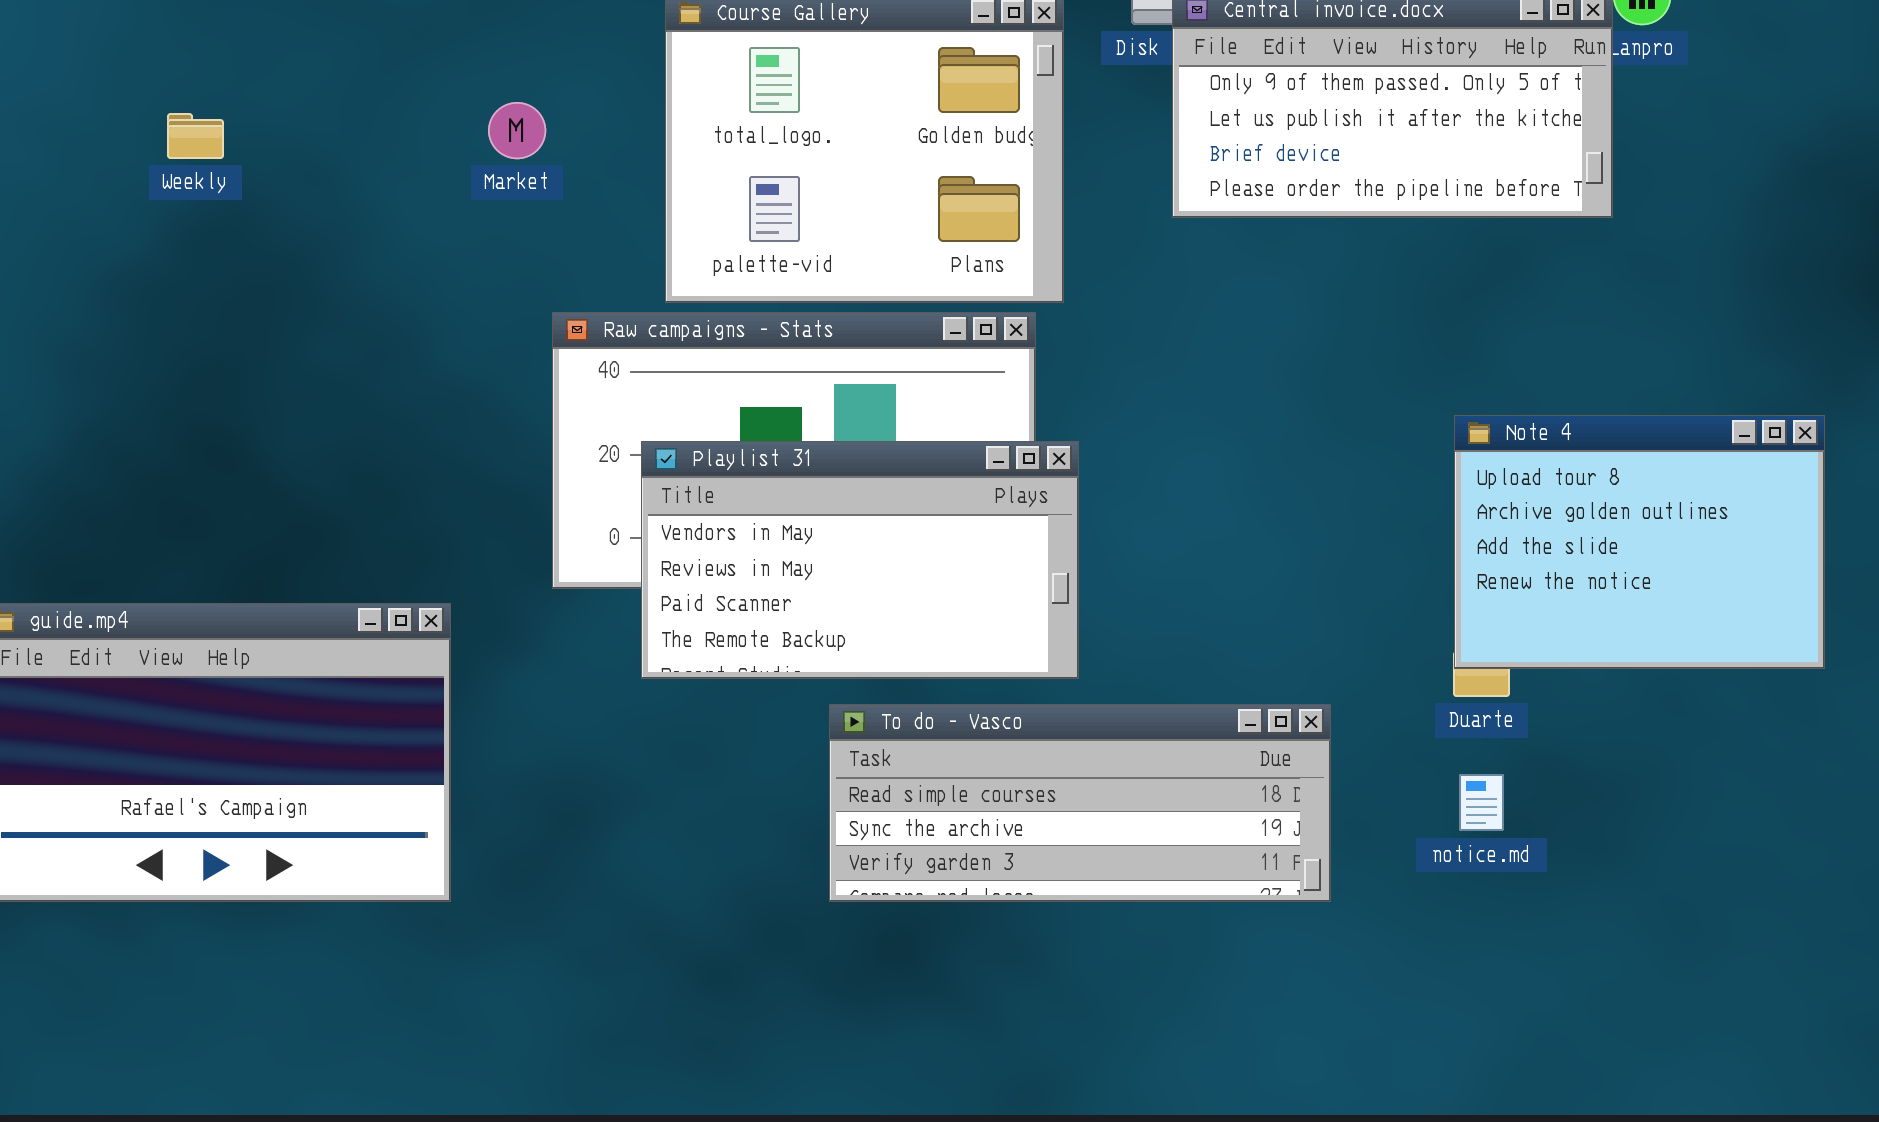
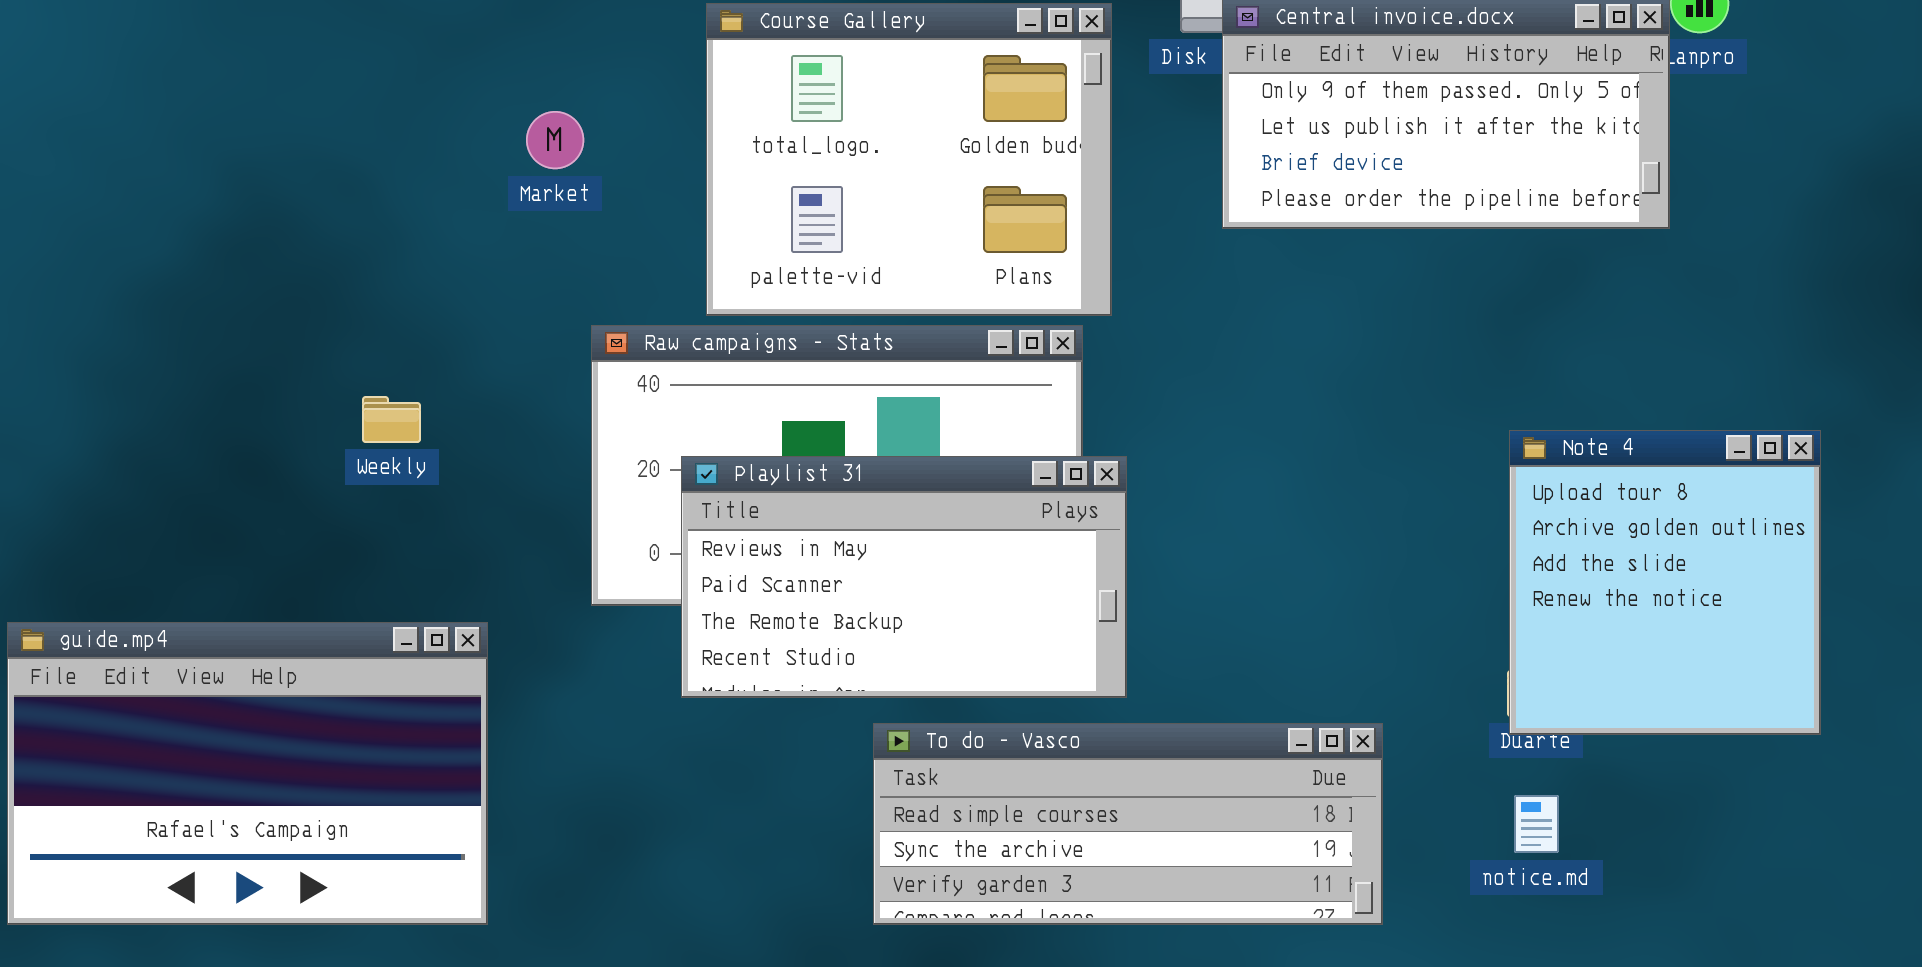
Weekly: [167,113,224,159] -> [362,396,421,443], moved
Note 4: [1454,415,1825,669] -> [1509,430,1821,735], resized
Playlist 31: [641,441,1079,679] -> [681,456,1127,698], scrolled down 1 row

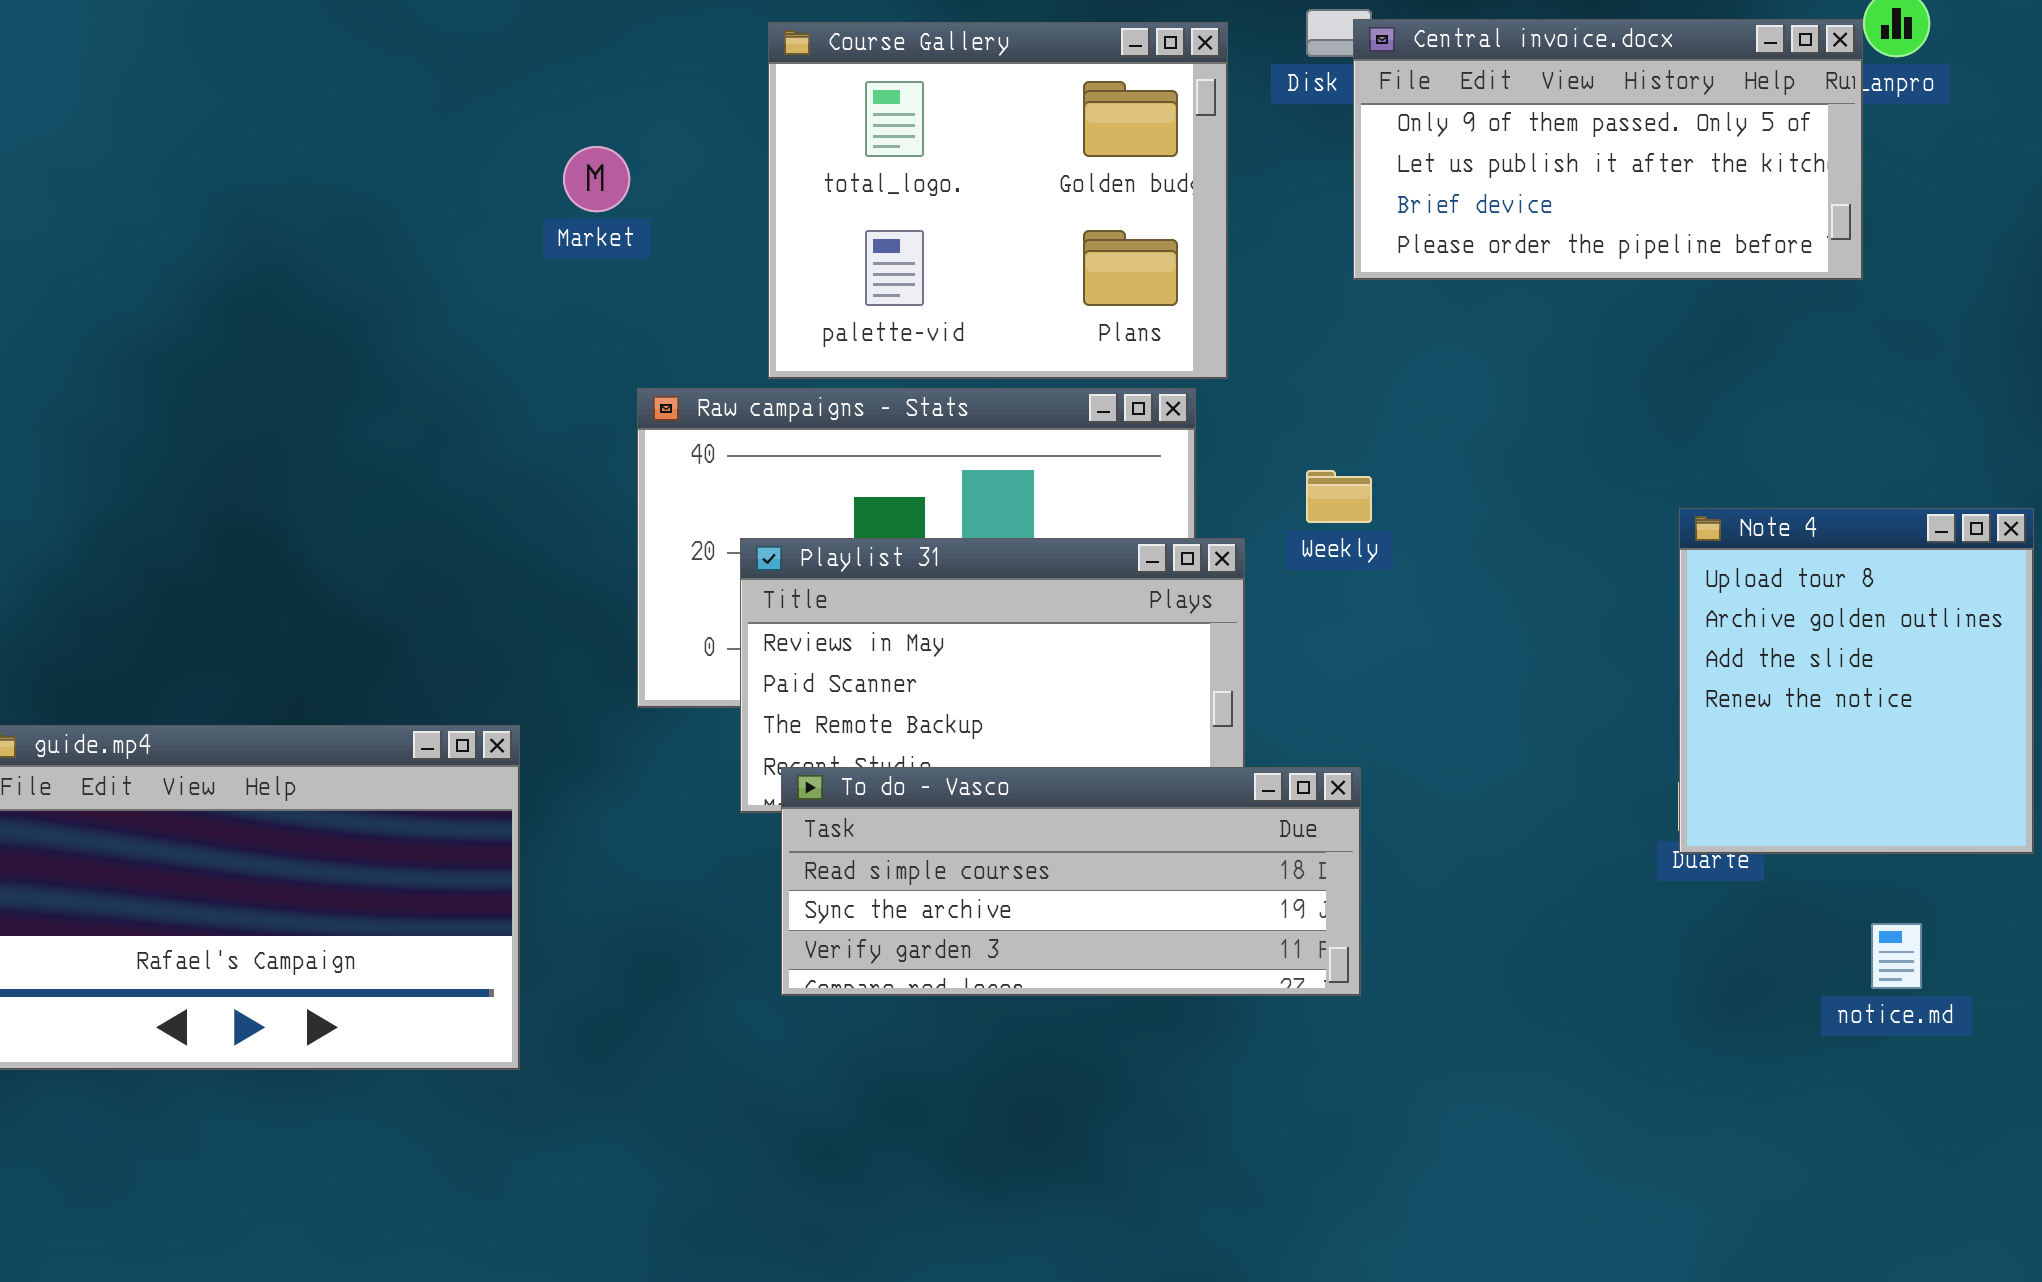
Weekly: [362,396,421,443] -> [1306,470,1372,523], moved
To do - Vasco: [873,723,1383,925] -> [781,767,1361,996], moved
notice.md: [1514,795,1559,853] -> [1871,923,1922,989], moved

